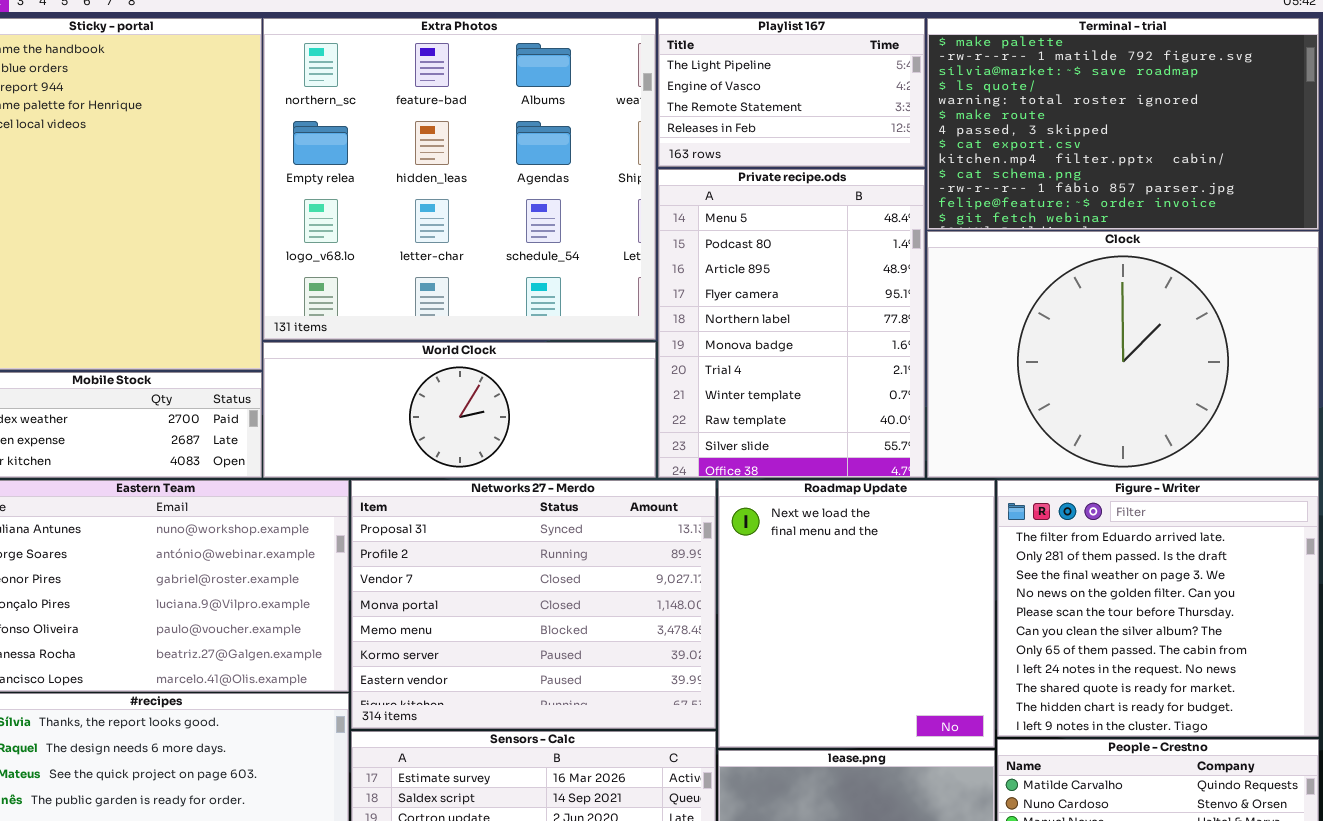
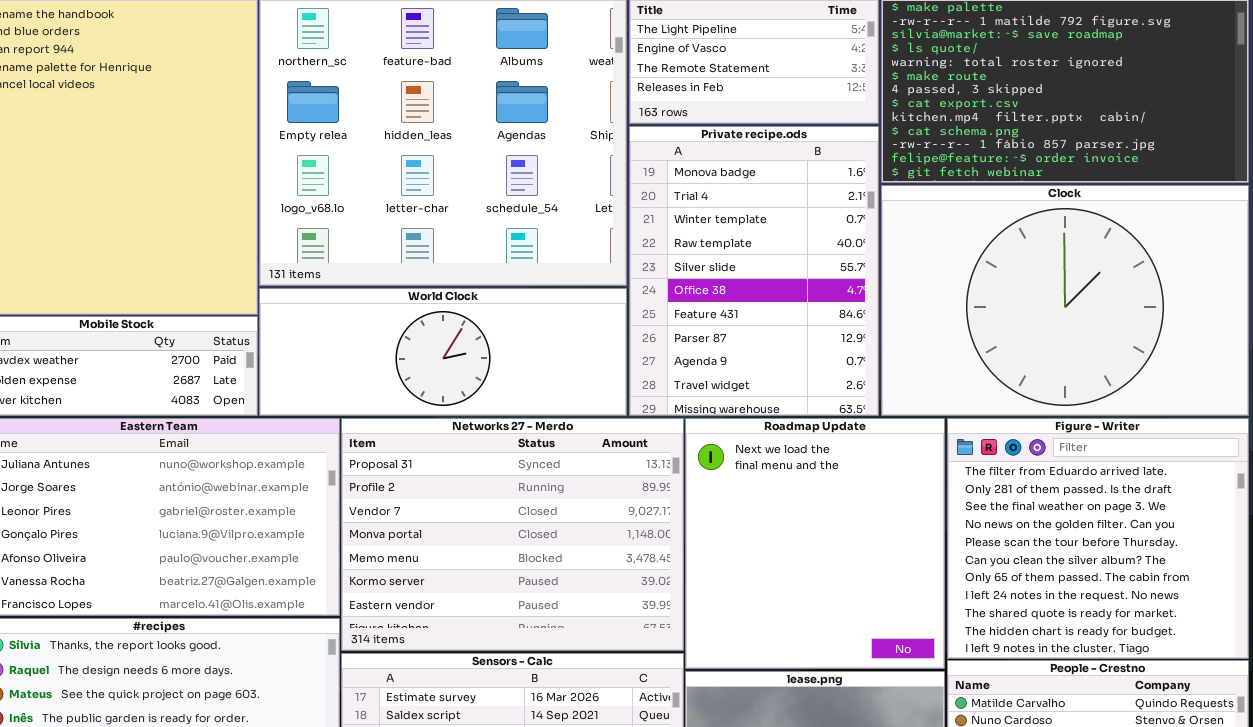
Private recipe.ods: [658,169,925,478] -> [629,126,879,416], scrolled down 5 rows

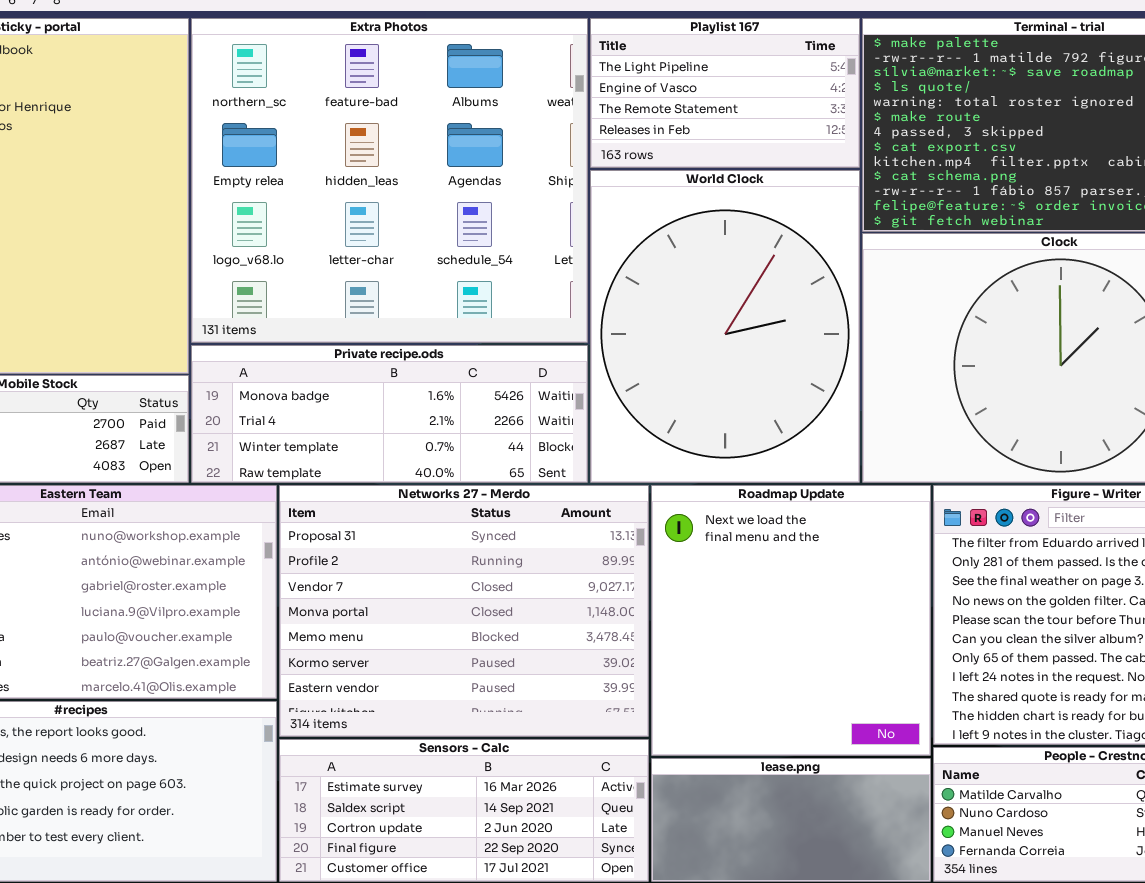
Private recipe.ods: [629,126,879,416] -> [191,345,588,483], moved, resized
World Clock: [259,288,627,416] -> [590,170,860,483], moved, resized

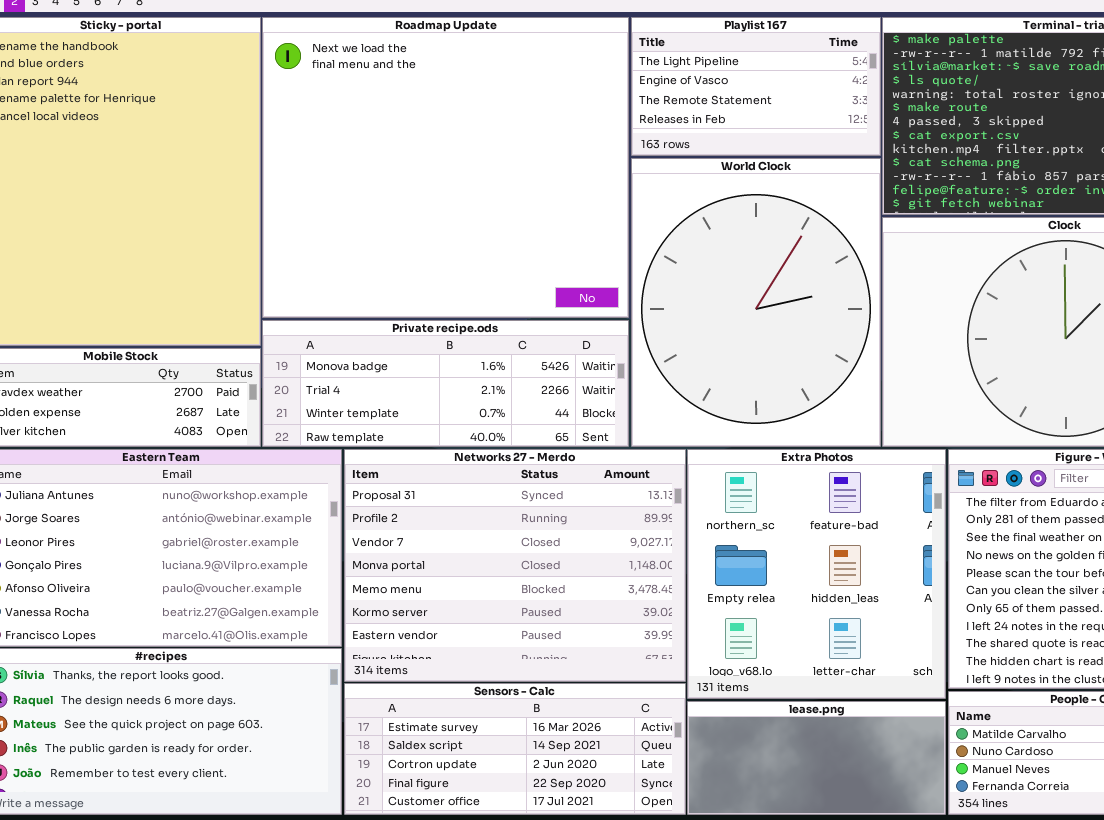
Extra Photos: [191,18,588,343] -> [687,449,946,699], moved, resized
Roadmap Update: [651,485,931,756] -> [262,17,629,318], moved, resized

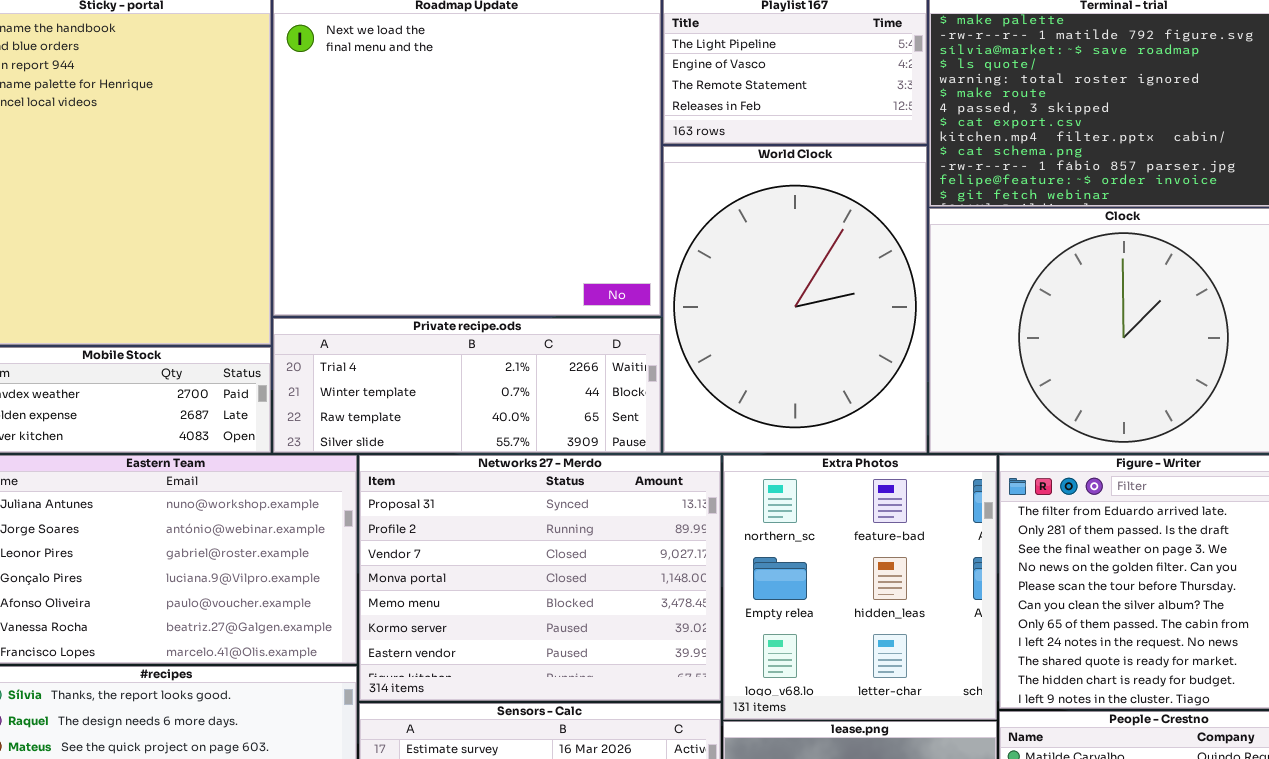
Private recipe.ods: [262,320,629,447] -> [273,318,661,453], scrolled down 1 row

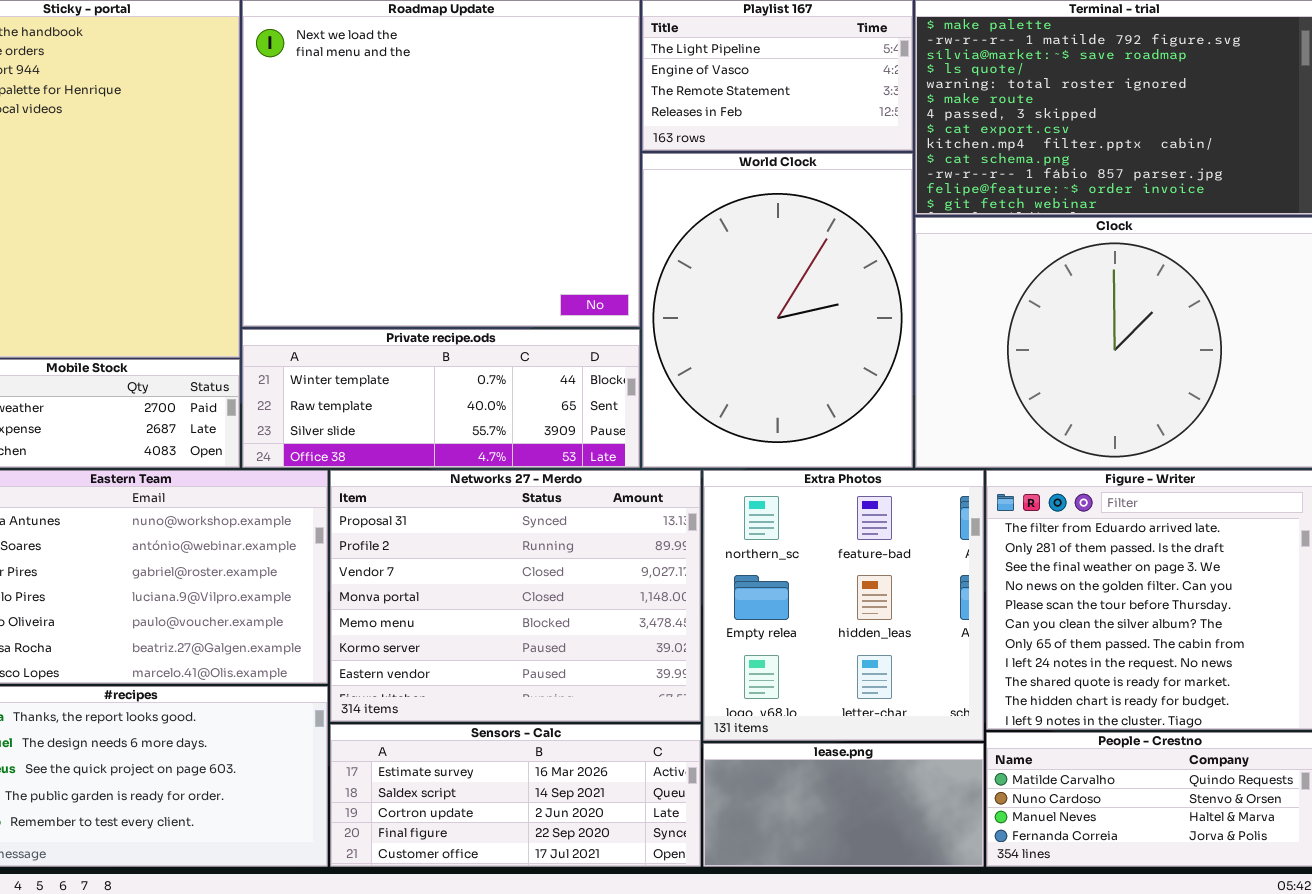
Private recipe.ods: [273,318,661,453] -> [242,329,640,468], scrolled down 1 row

